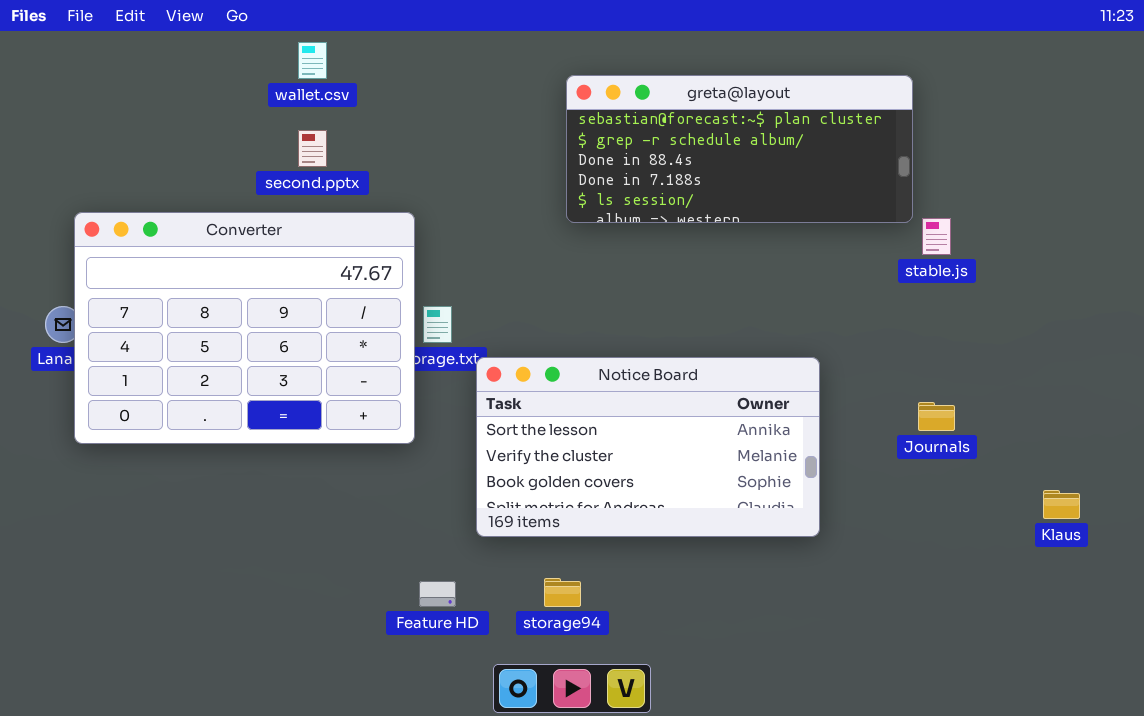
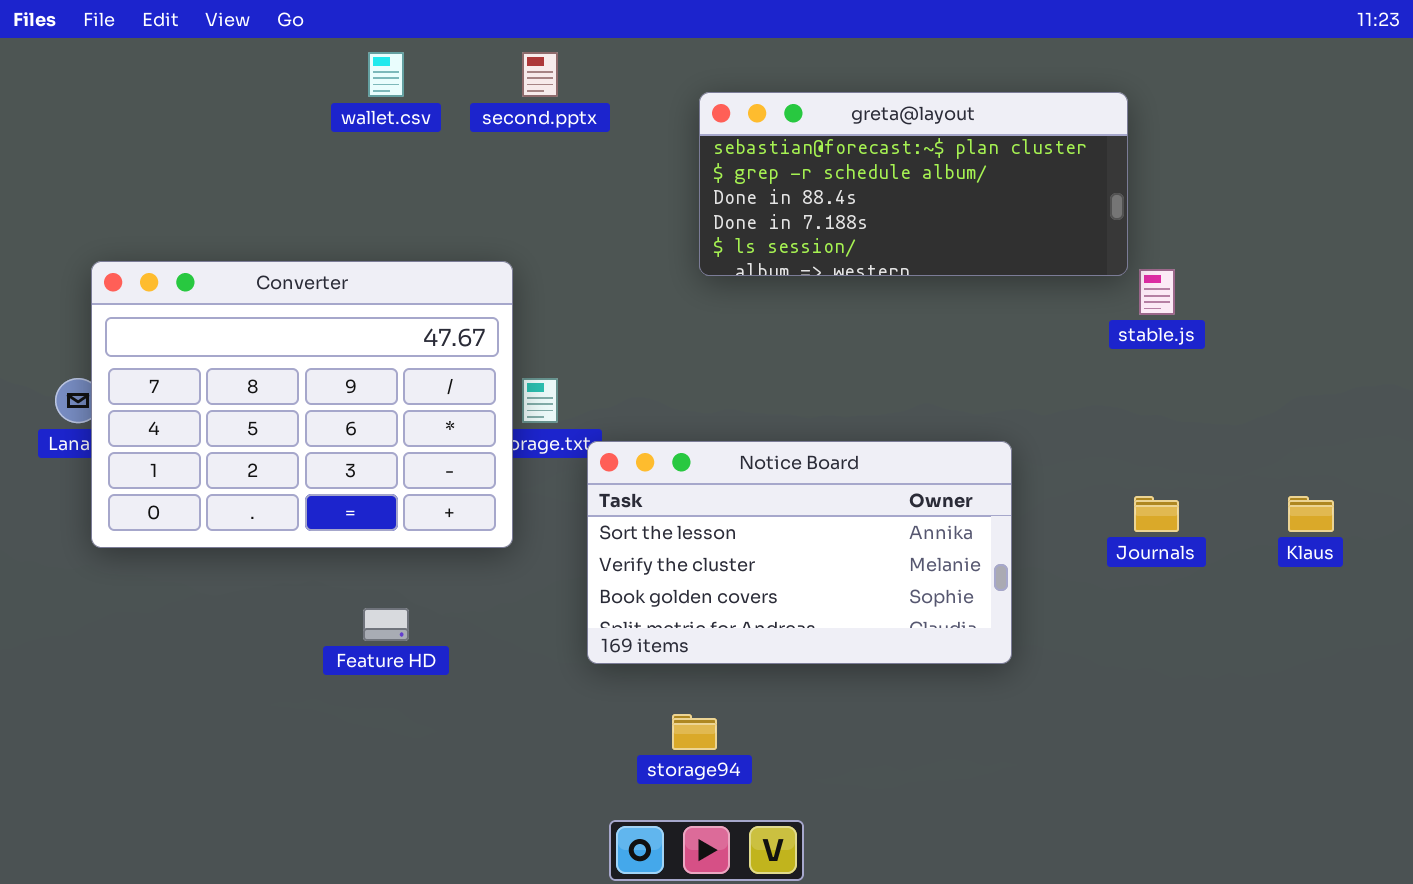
second.pptx: [298,130,327,167] -> [522,52,558,97], moved
Klaus: [1043,490,1080,519] -> [1288,496,1334,532], moved
Feature HD: [419,581,456,607] -> [363,608,409,641], moved

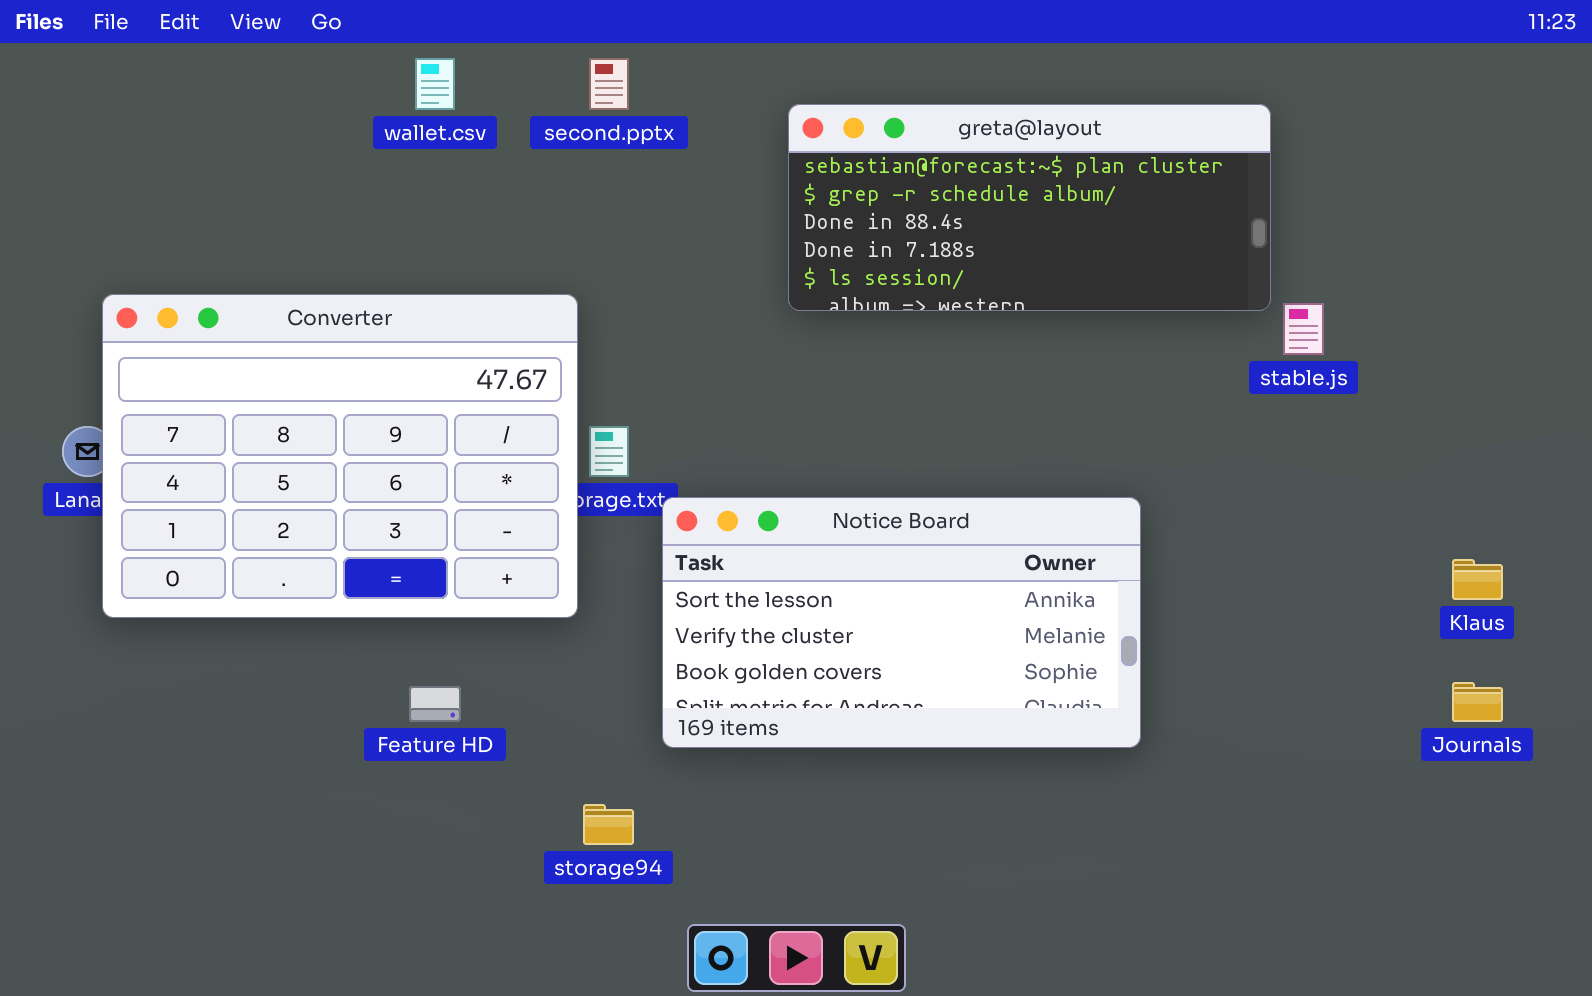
Journals: [1134,496,1179,532] -> [1452,682,1503,722], moved
storage94: [672,714,717,750] -> [583,804,634,845], moved

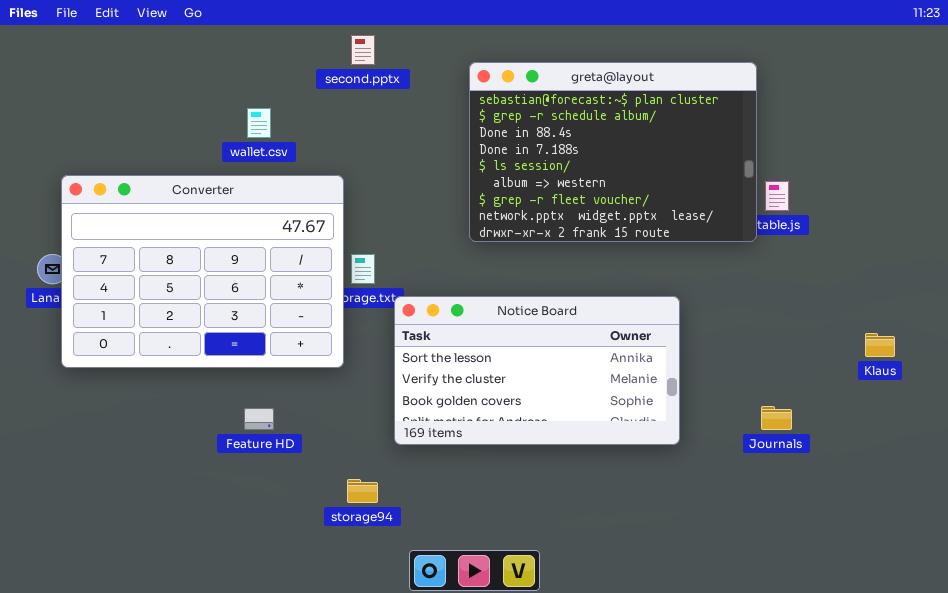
wallet.csv: [415,58,455,110] -> [247,108,271,138], moved
greta@layout: [788,104,1271,311] -> [469,62,757,242], resized
Journals: [1452,682,1503,722] -> [761,406,792,430], moved

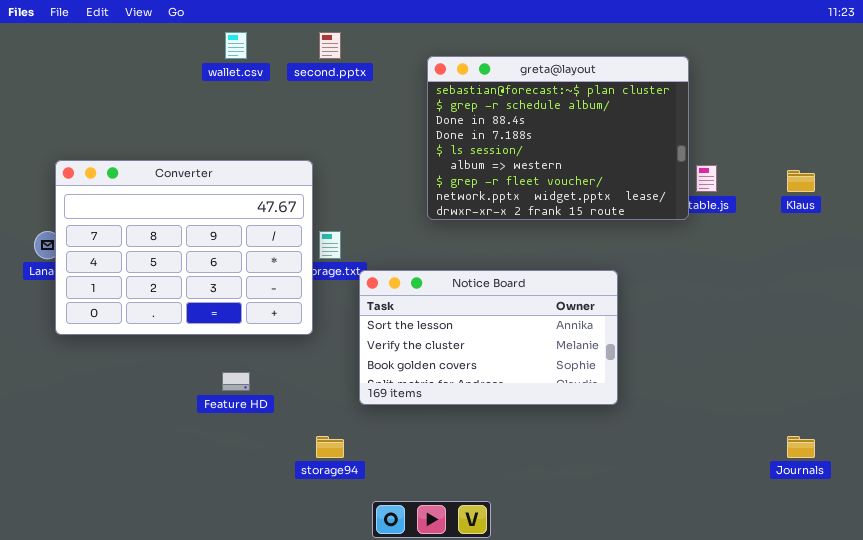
wallet.csv: [247,108,271,138] -> [225,32,247,59], moved
Klaus: [865,333,895,357] -> [787,170,815,192], moved
Journals: [761,406,792,430] -> [787,436,815,458], moved

